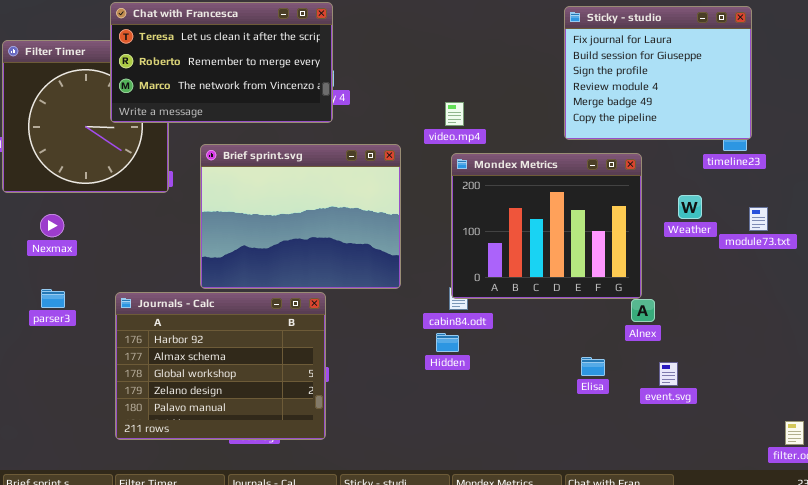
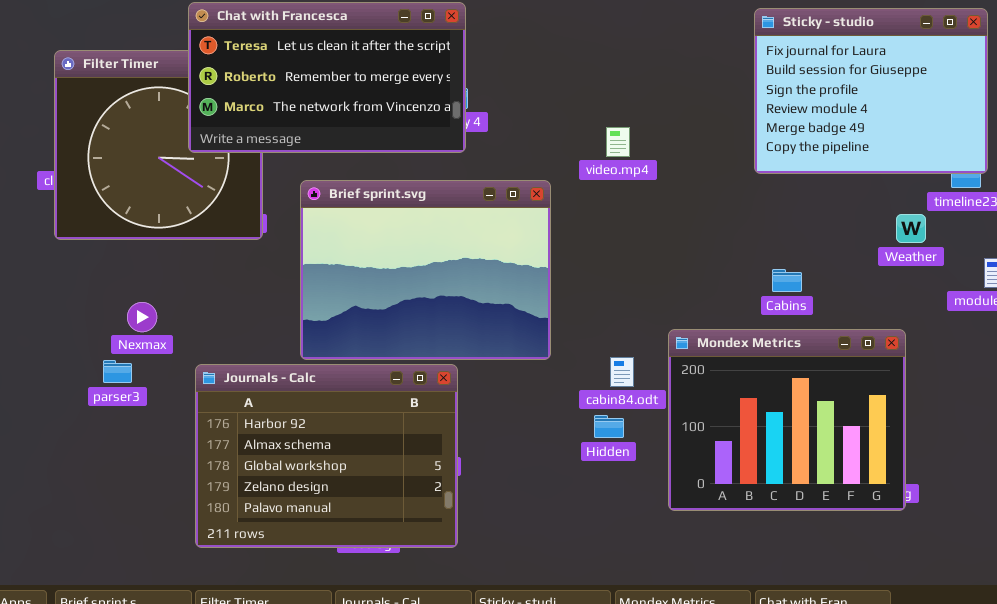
Mondex Metrics: [451,153,642,299] -> [668,329,906,511], moved
Weather: [678,195,702,219] -> [896,214,926,243], moved
Nexmax: [40,214,64,237] -> [127,302,157,332], moved

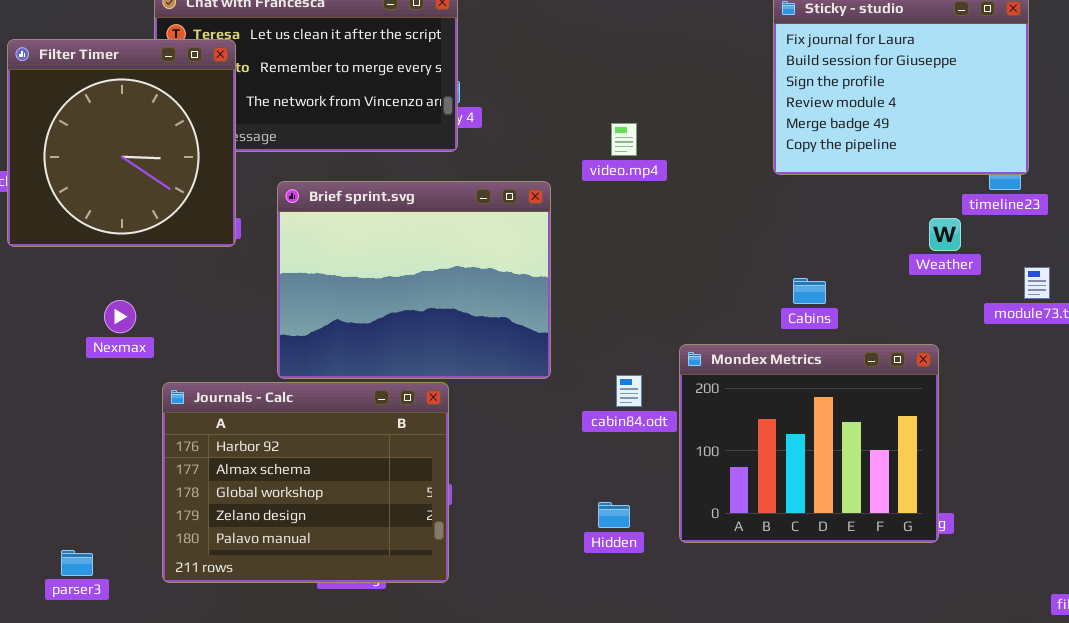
Filter Timer: [54,50,263,240] -> [7,39,236,247], raised
Nexmax: [127,302,157,332] -> [104,300,136,333], moved
parser3: [103,360,132,383] -> [61,550,93,576], moved
Hidden: [594,415,624,438] -> [598,502,630,528], moved

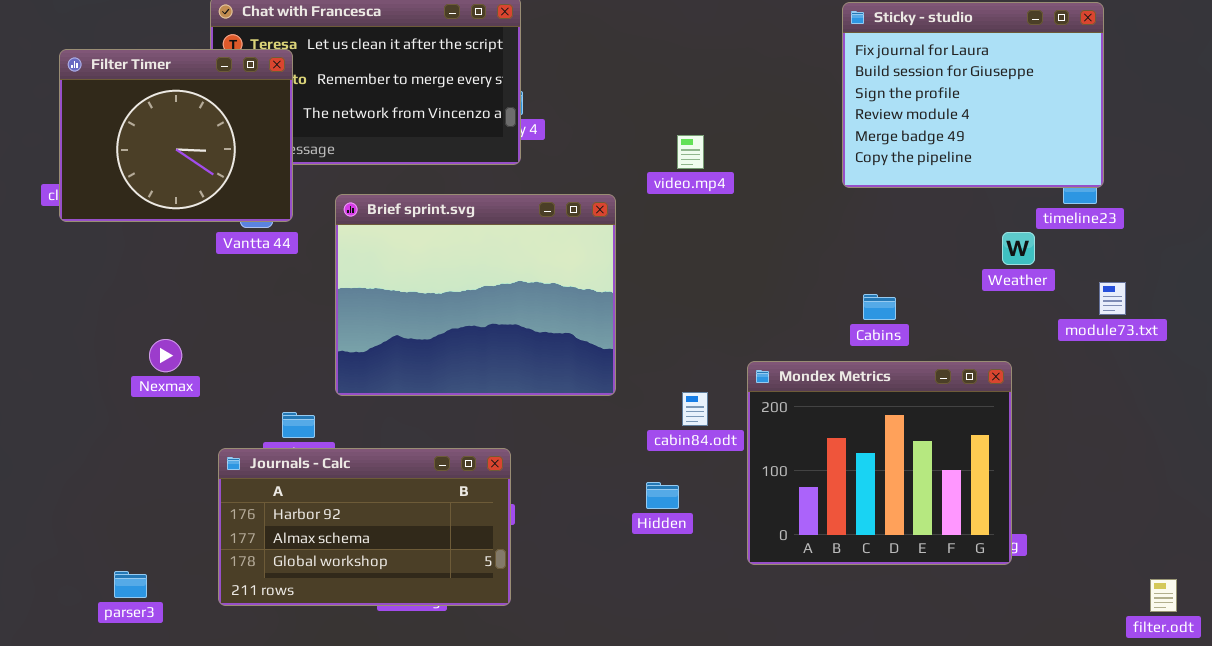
Filter Timer: [7,39,236,247] -> [59,49,293,222], resized
Nexmax: [104,300,136,333] -> [149,339,182,372], moved
Journals - Calc: [162,382,449,583] -> [218,448,511,606], resized
Hidden: [598,502,630,528] -> [646,482,679,509], moved

